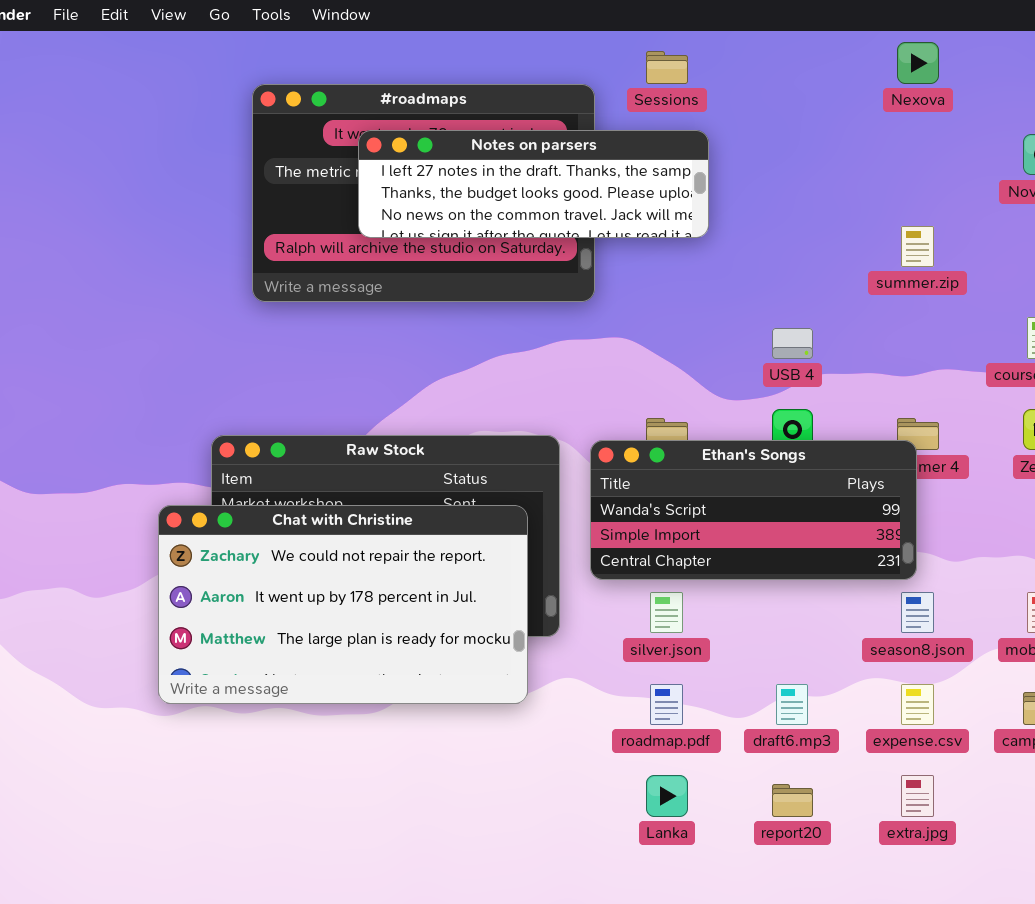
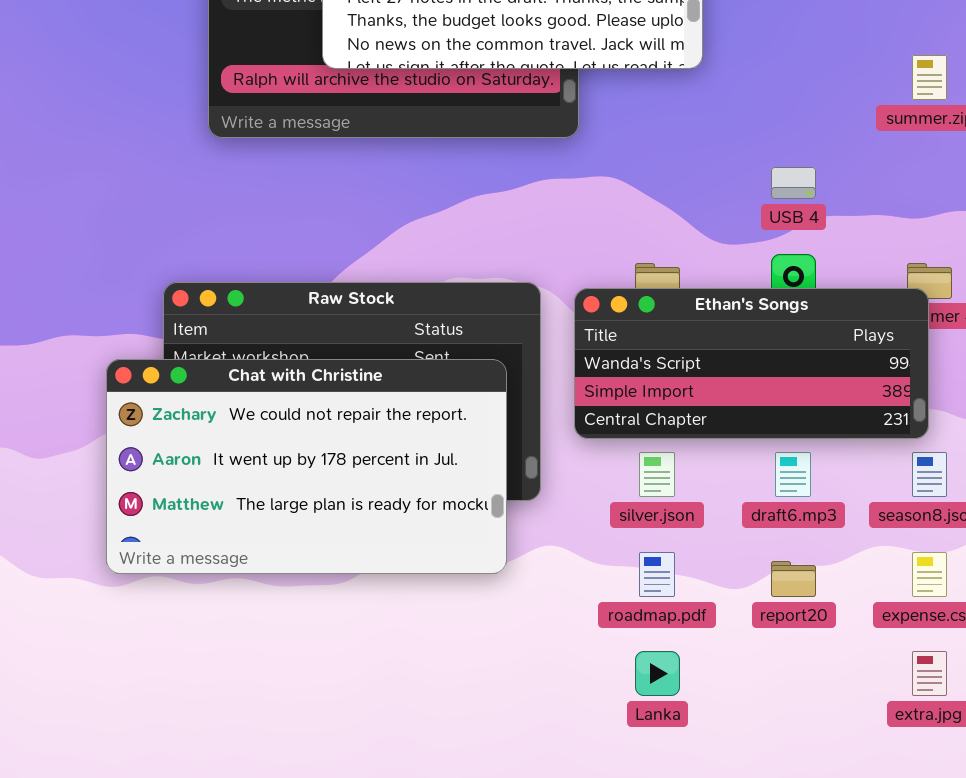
draft6.mp3: [776,684,808,725] -> [775,452,811,497], moved
report20: [772,784,813,817] -> [771,561,816,597], moved

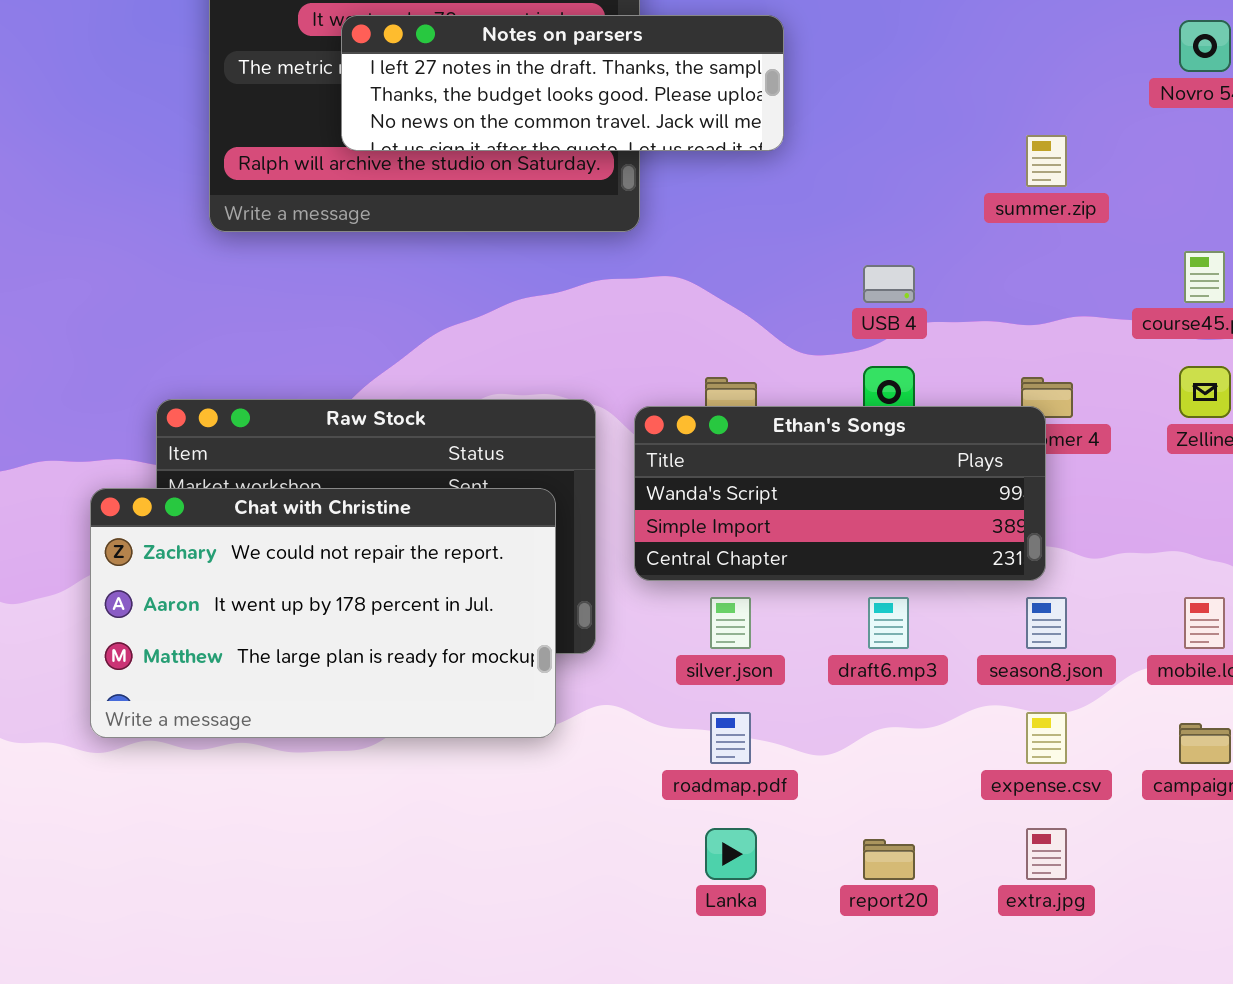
report20: [771,561,816,597] -> [863,839,915,880], moved

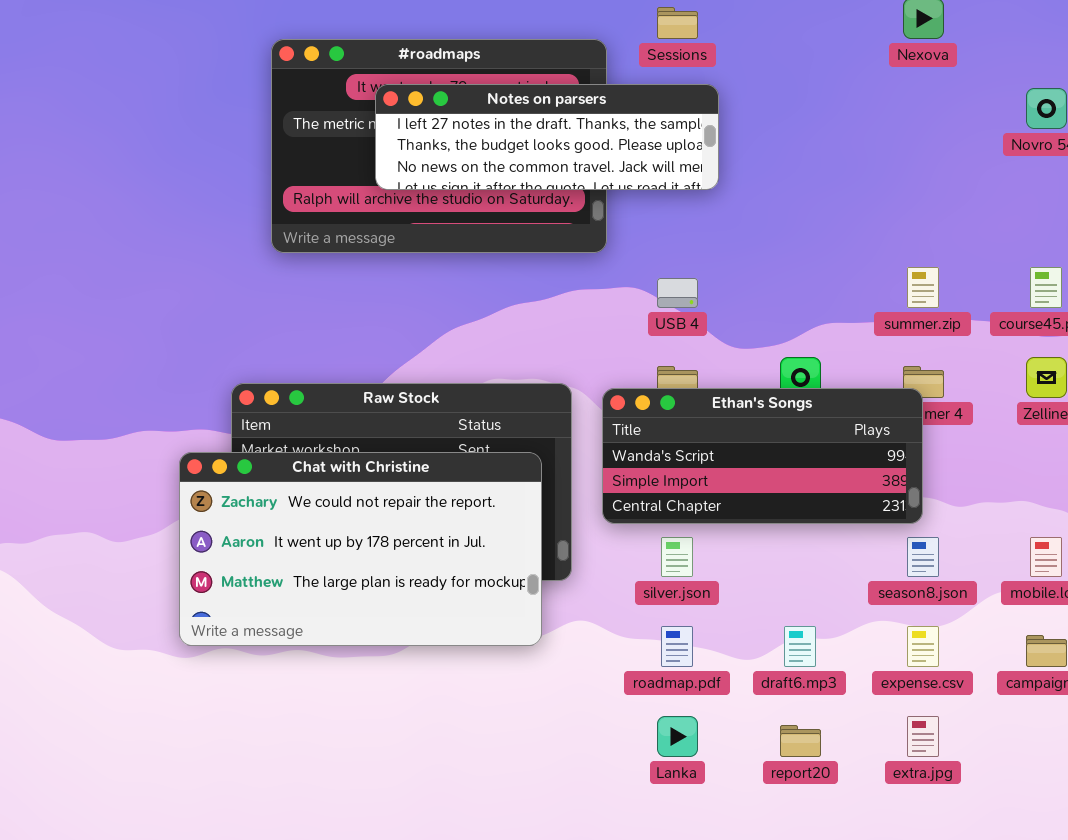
summer.zip: [1026,135,1067,187] -> [907,267,939,308], moved
USB 4: [863,265,915,303] -> [657,278,698,308], moved
draft6.mp3: [868,597,909,649] -> [784,626,816,667], moved

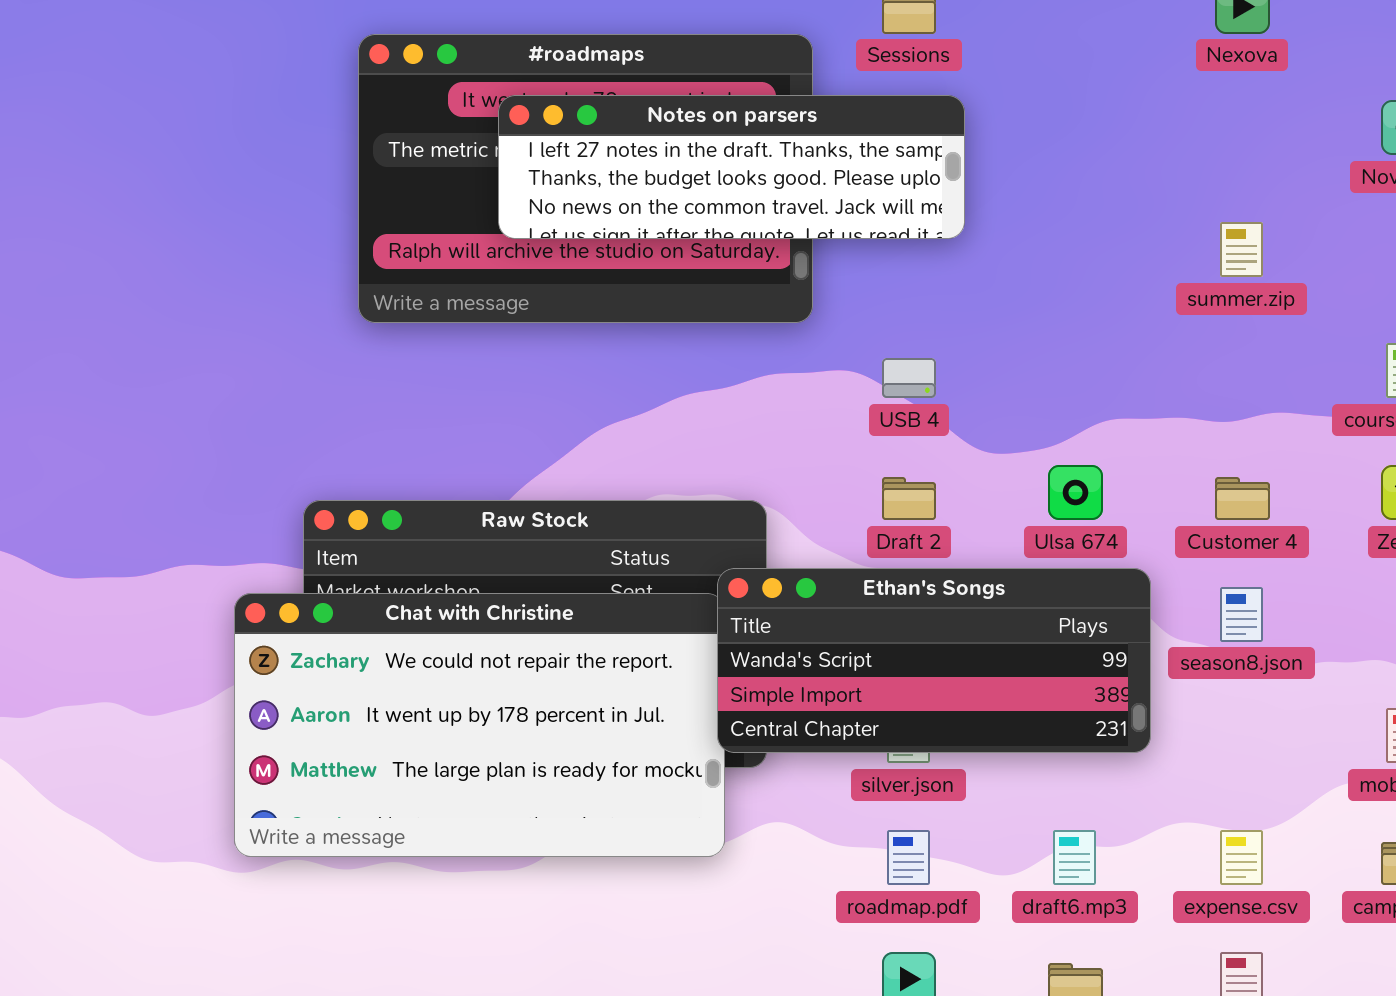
summer.zip: [907,267,939,308] -> [1220,222,1263,277], moved
Ethan's Songs: [602,388,923,524] -> [717,568,1151,753], moved
season8.json: [907,537,939,577] -> [1220,587,1263,642], moved

